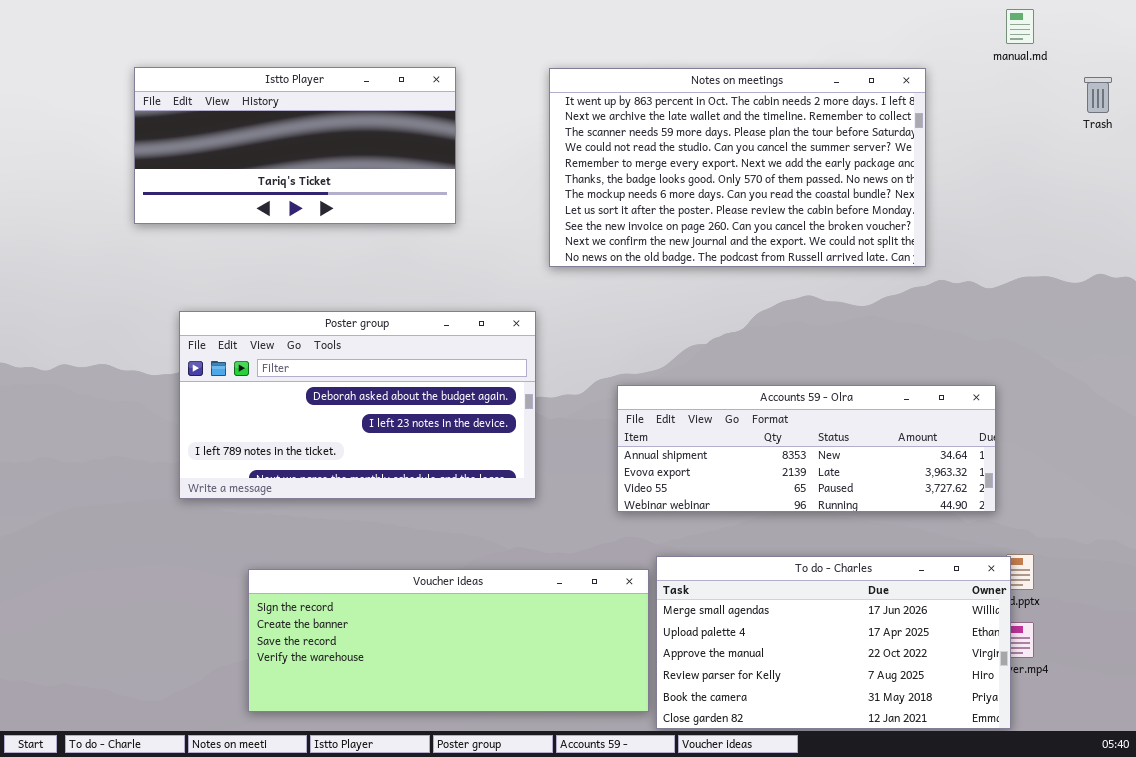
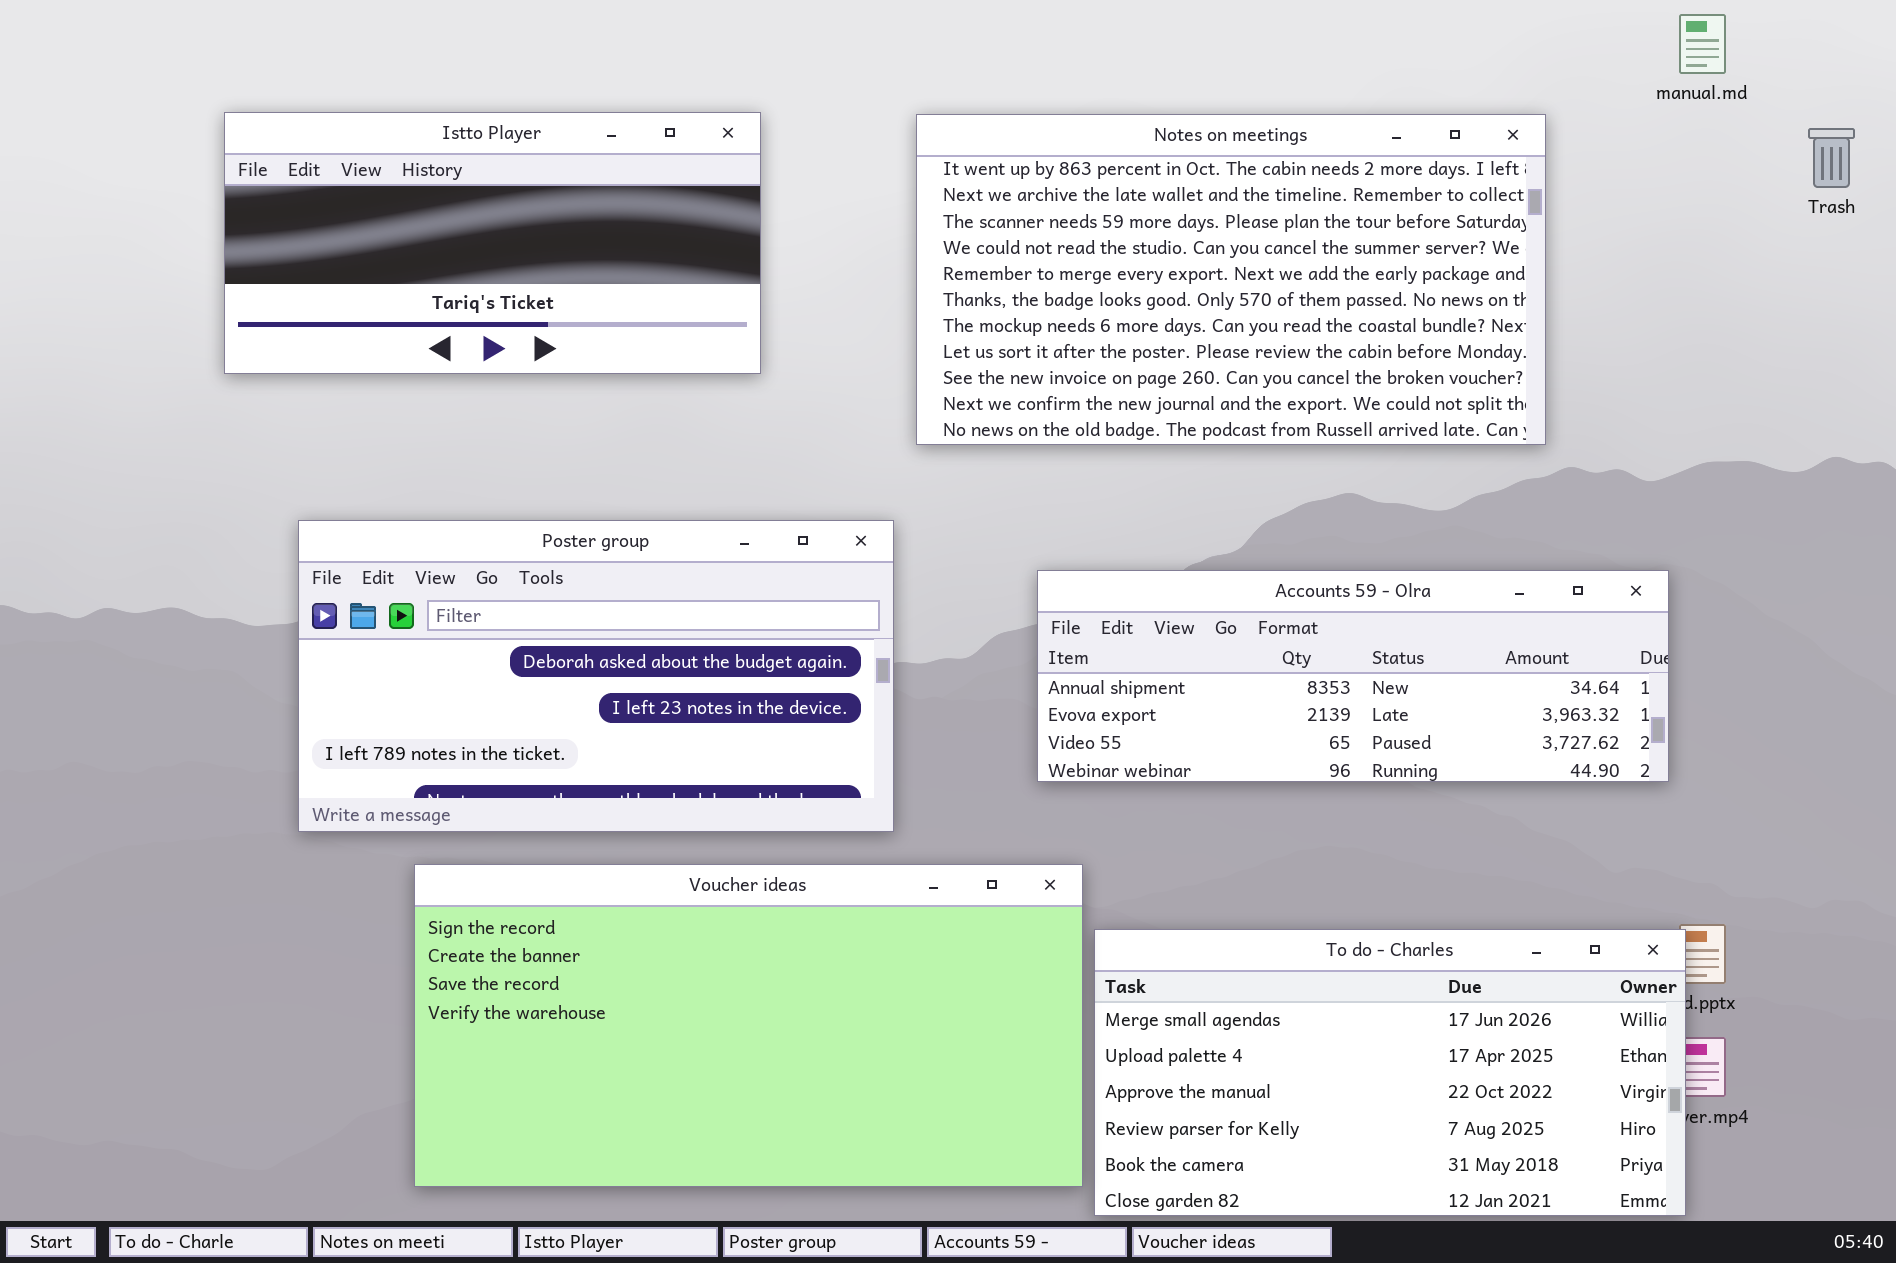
Accounts 59 - Olra: [617,385,996,512] -> [1037,570,1669,782], moved
Voucher ideas: [248,569,649,712] -> [414,864,1083,1187], resized

